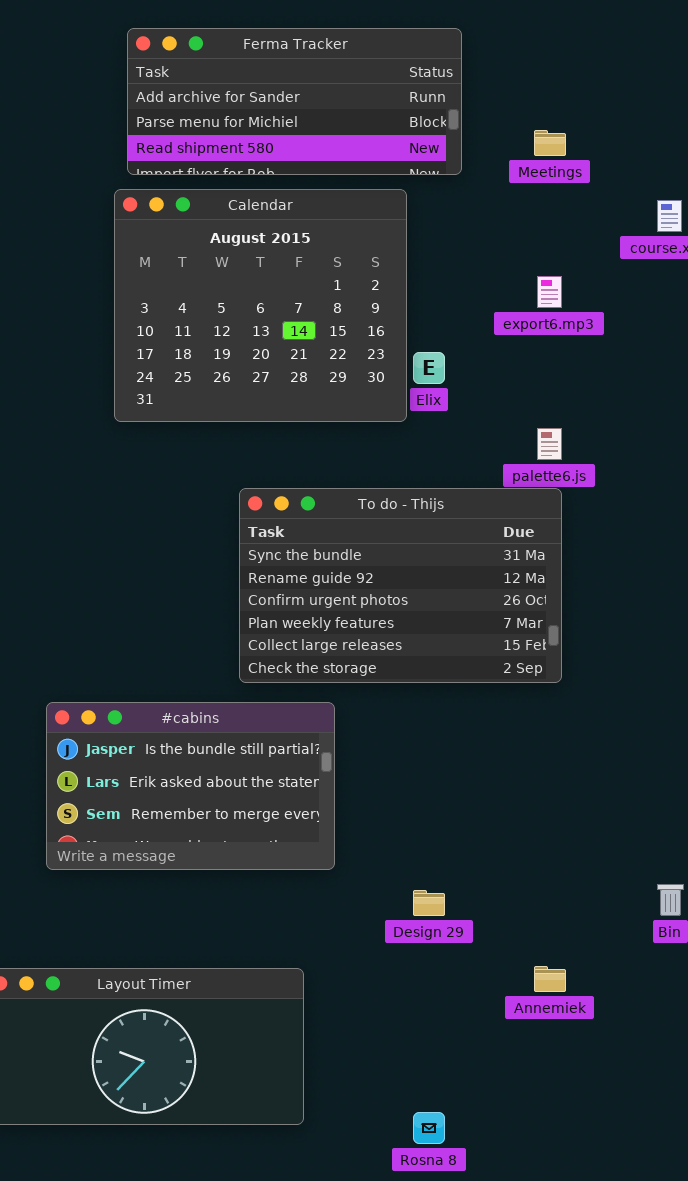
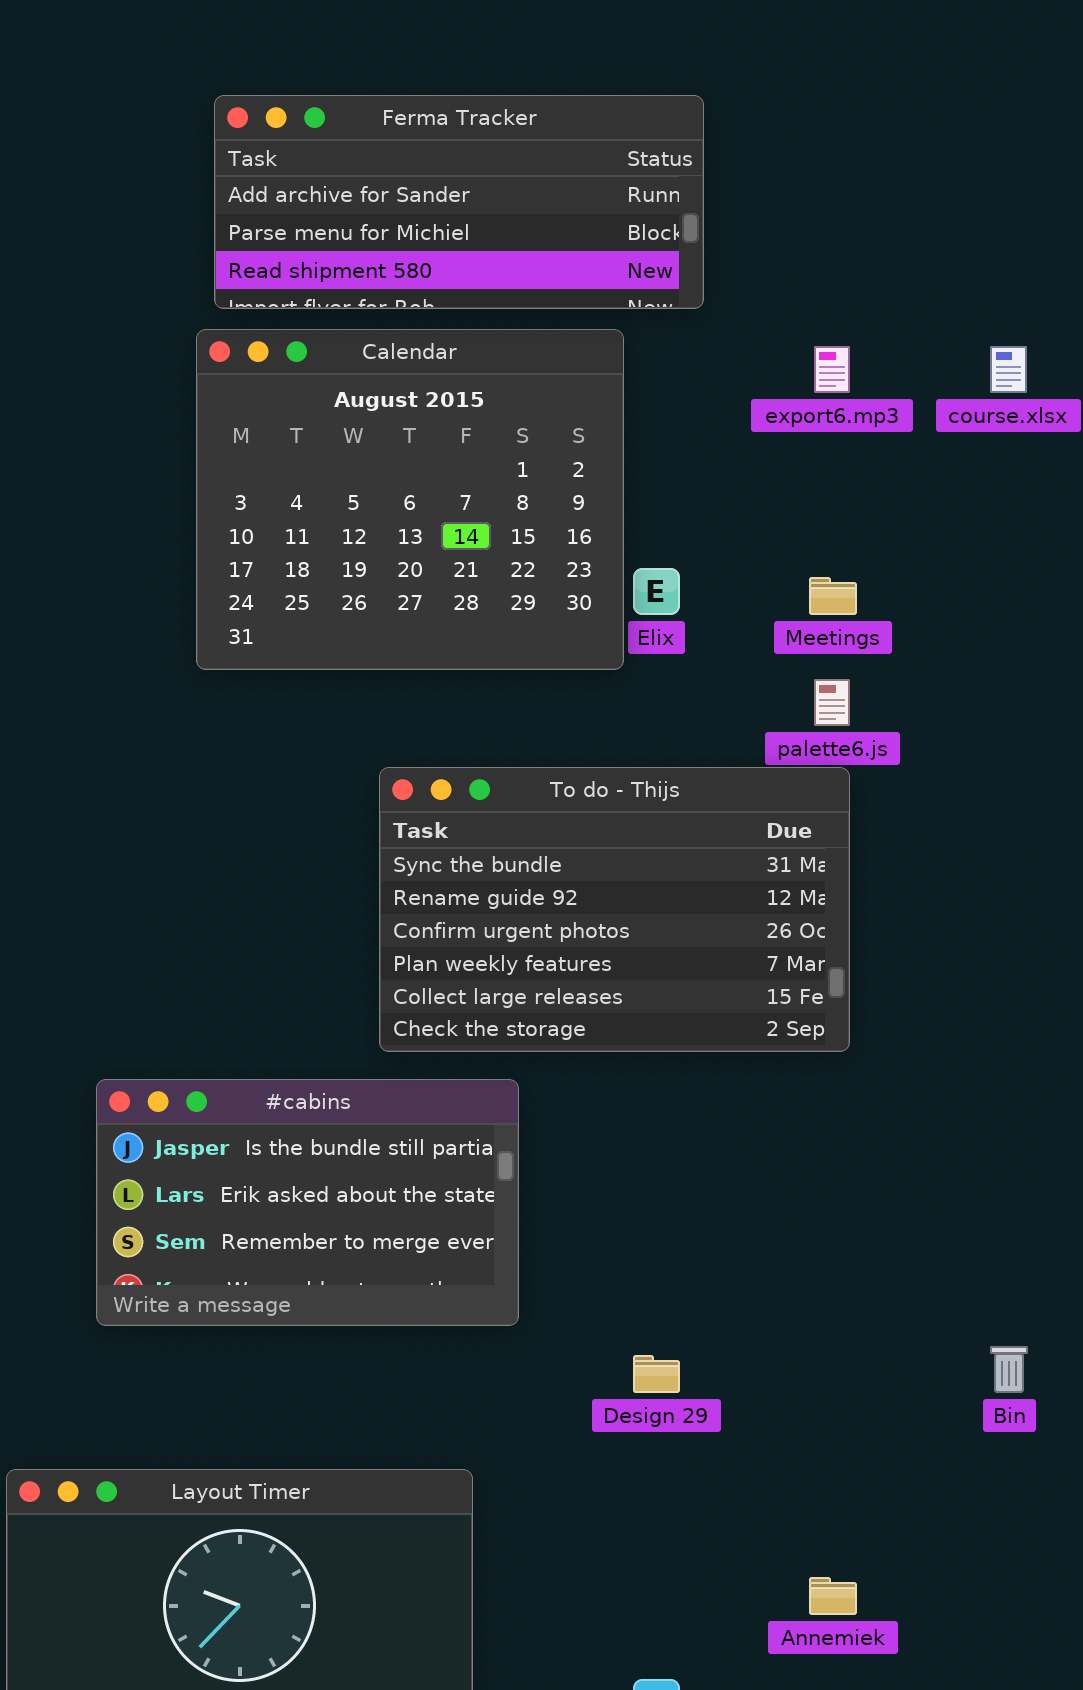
Meetings: [534,130,566,156] -> [809,577,857,615], moved
export6.mp3: [537,276,562,308] -> [814,346,850,393], moved
Annemiek: [534,966,566,992] -> [809,1577,857,1615], moved

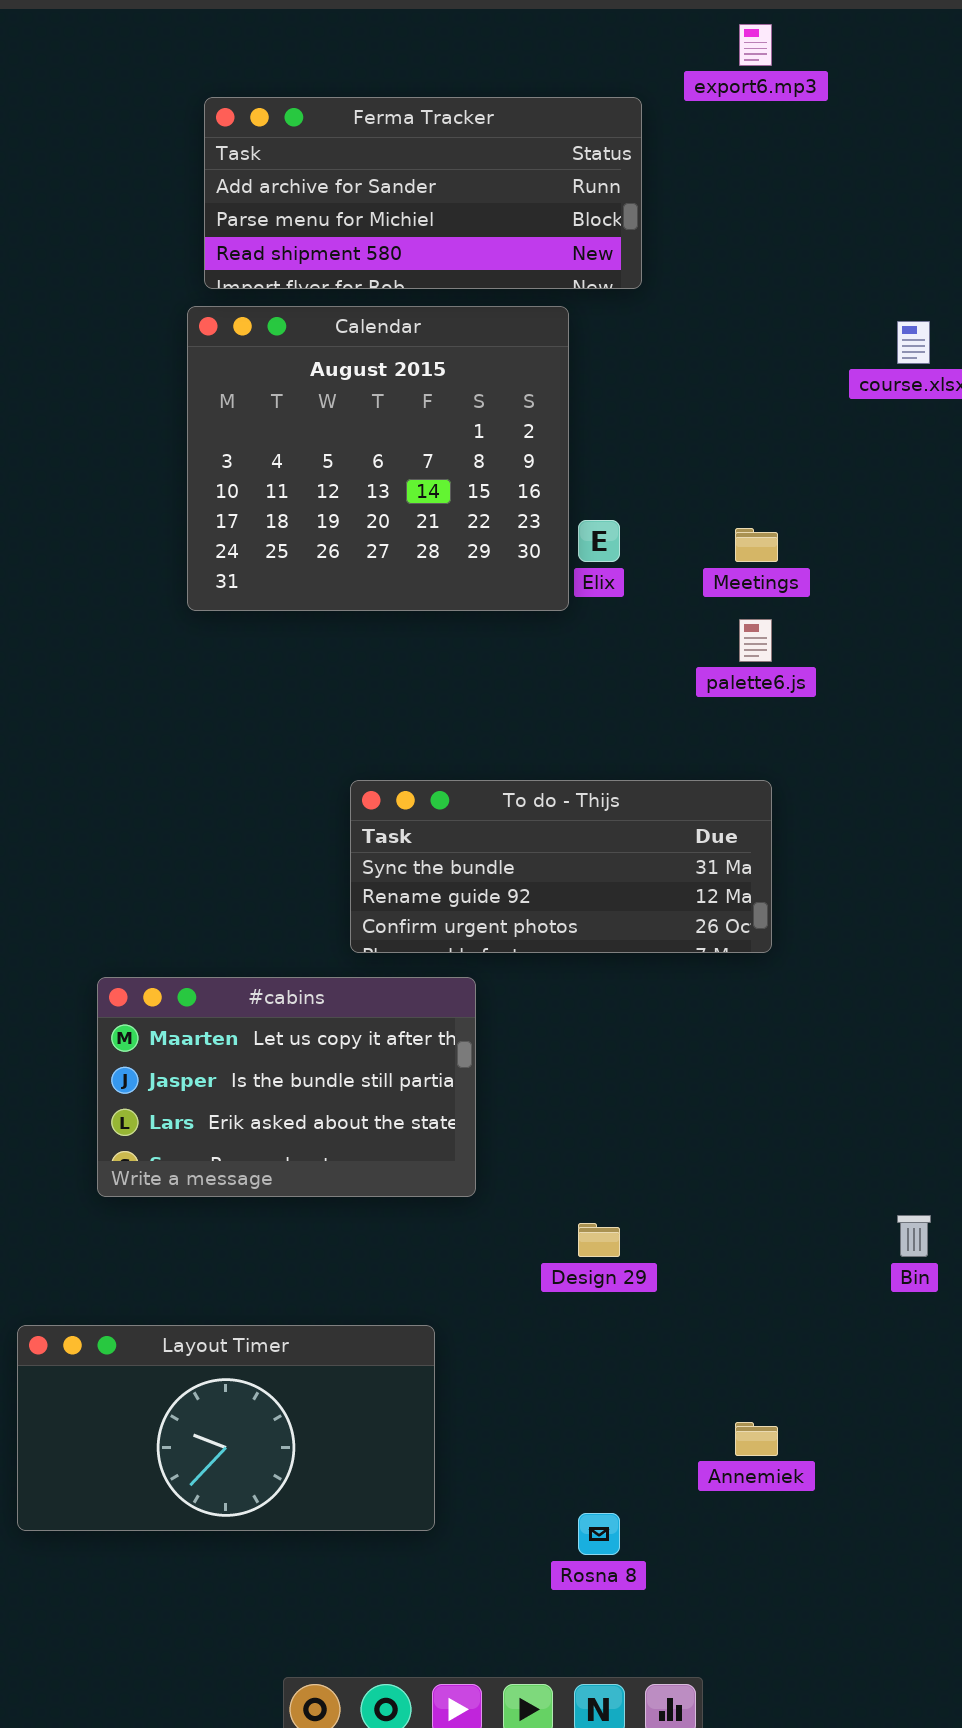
export6.mp3: [814,346,850,393] -> [739,24,772,66], moved
To do - Thijs: [379,767,850,1052] -> [350,780,772,953], resized
#cabins: [96,1079,519,1326] -> [97,977,476,1197], scrolled up 1 row

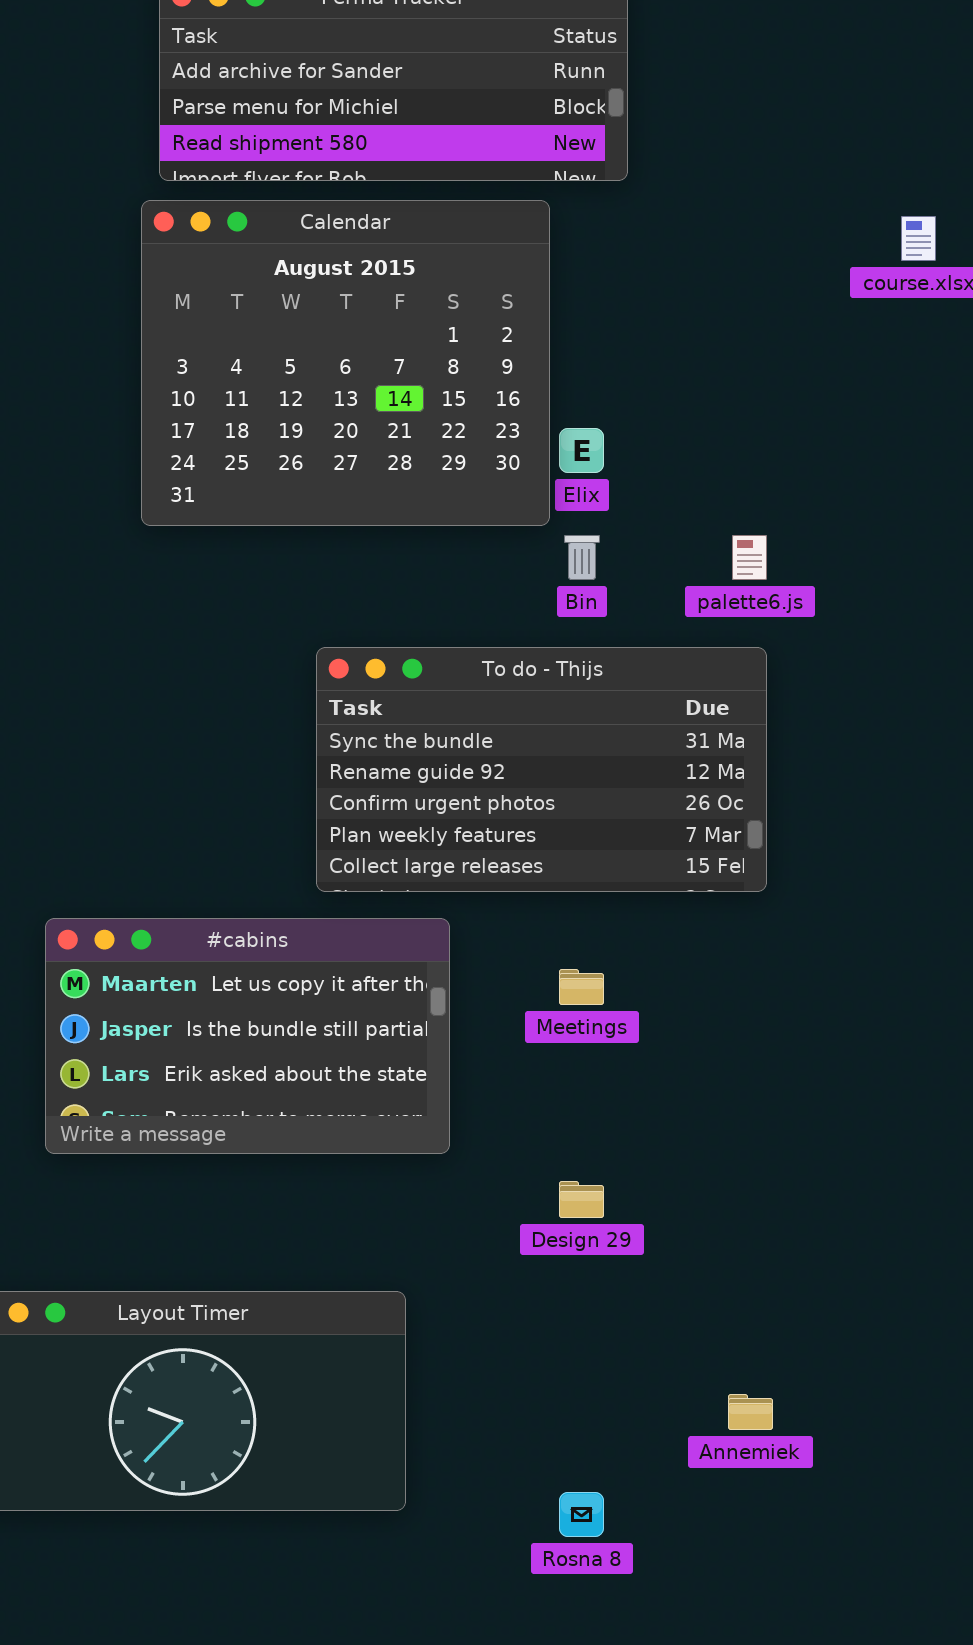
Meetings: [735,528,778,562] -> [559,969,604,1005], moved
To do - Thijs: [350,780,772,953] -> [316,647,767,892], resized
Bin: [897,1215,931,1257] -> [564,535,600,580], moved

